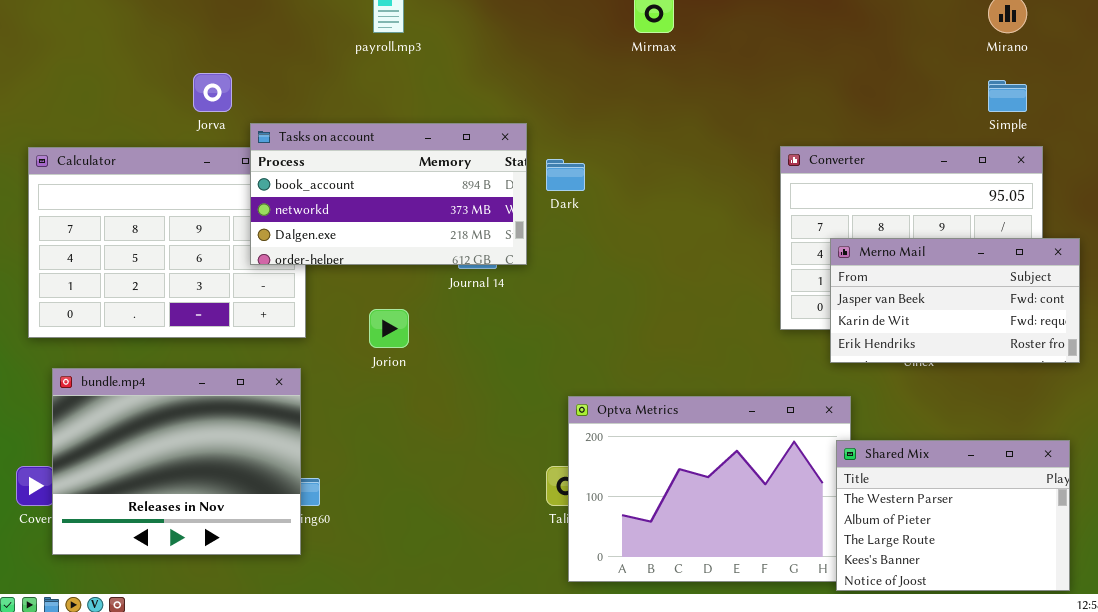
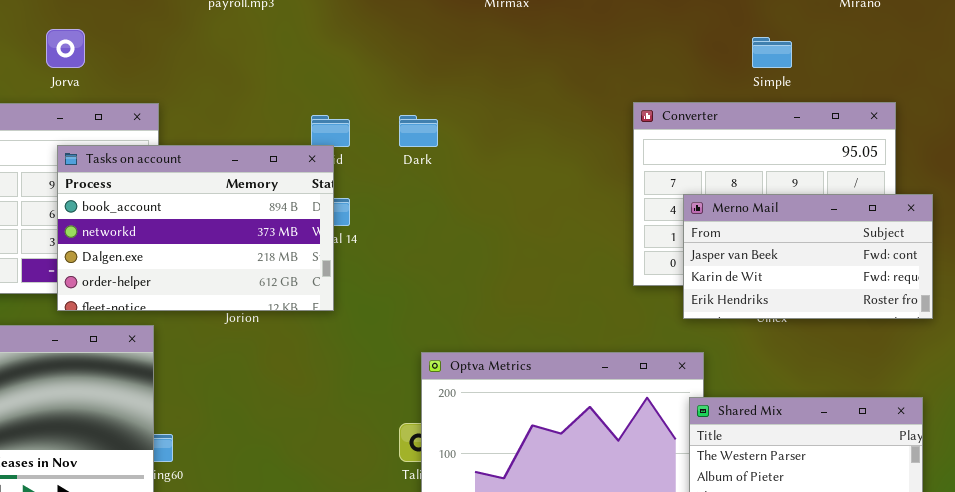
Simple: [988,80,1027,112] -> [752,37,792,68], moved
Tasks on account: [250,123,527,265] -> [57,145,334,311], moved, resized

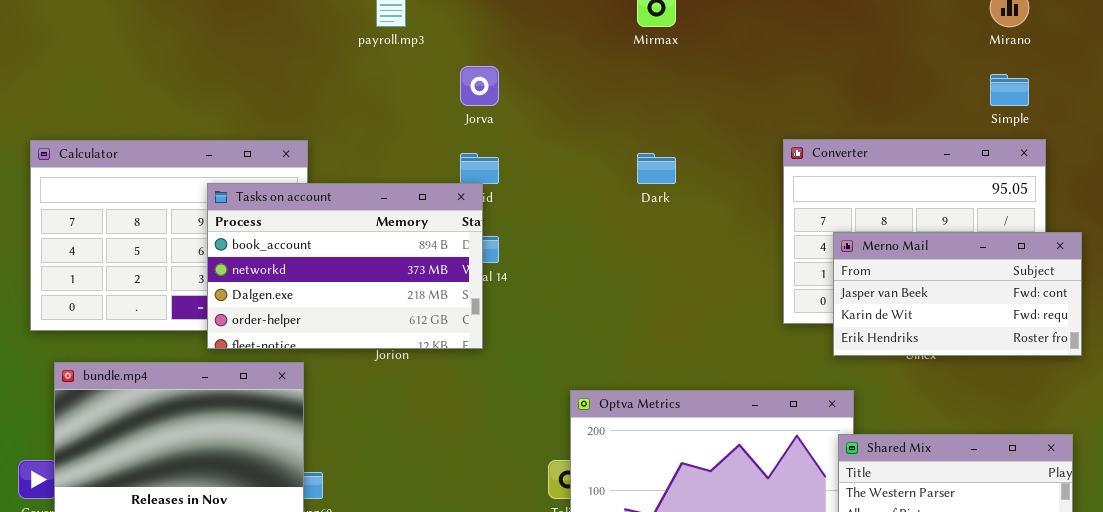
Jorva: [46,29,85,68] -> [460,66,499,106], moved
Simple: [752,37,792,68] -> [990,74,1029,106], moved
Dark: [399,115,438,147] -> [637,153,676,184], moved

